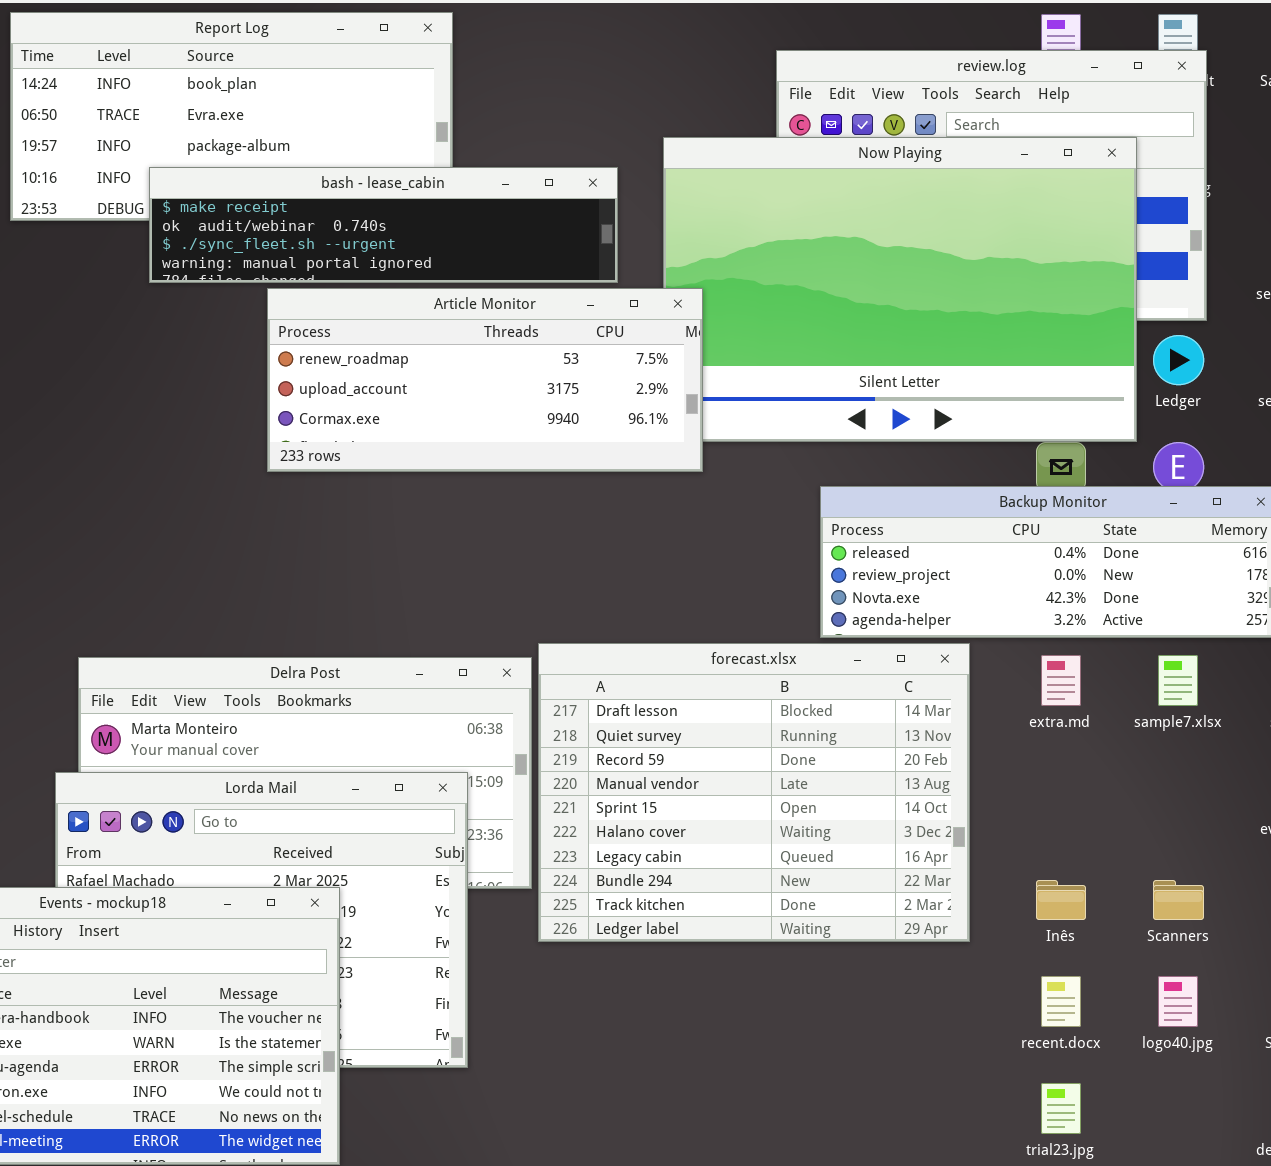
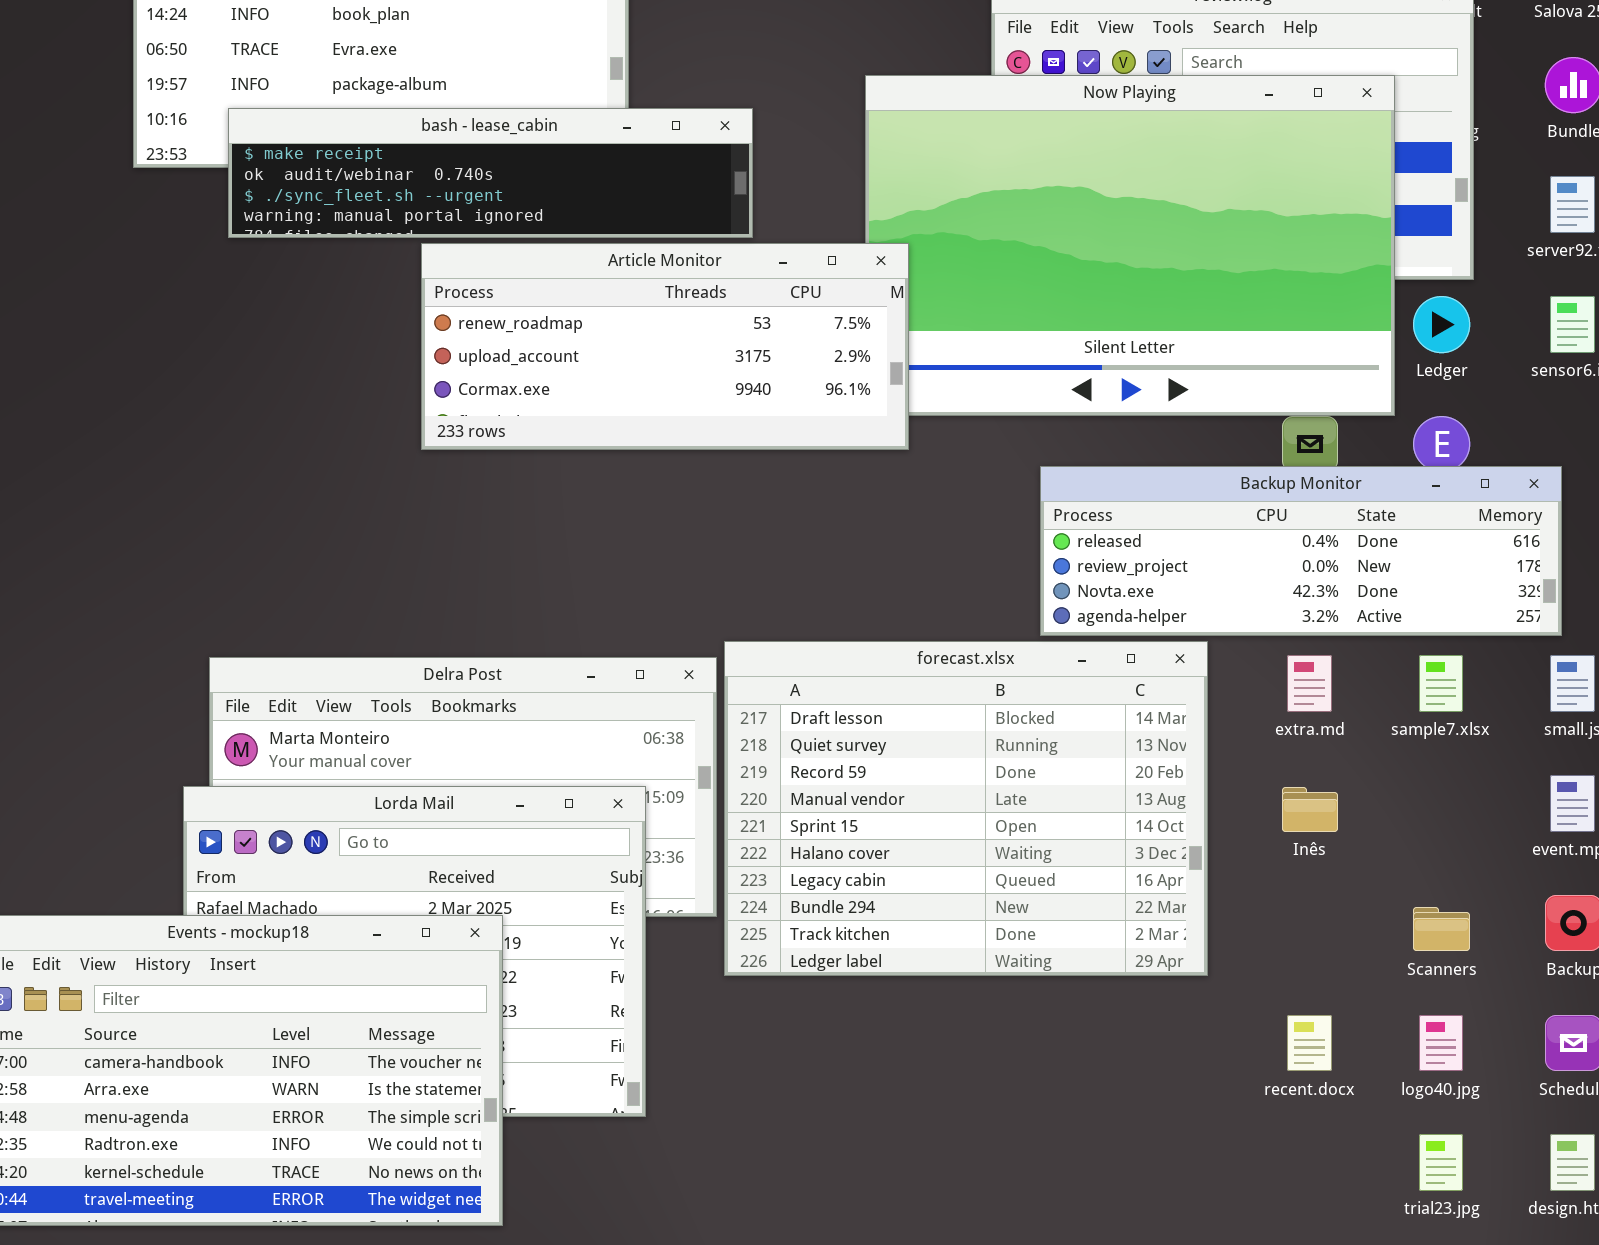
bash - lease_cabin: [149,167,618,283] -> [228,108,753,238], moved
Inês: [1036,880,1086,920] -> [1282,787,1338,832], moved
trial23.jpg: [1041,1083,1081,1134] -> [1419,1134,1463,1191], moved

